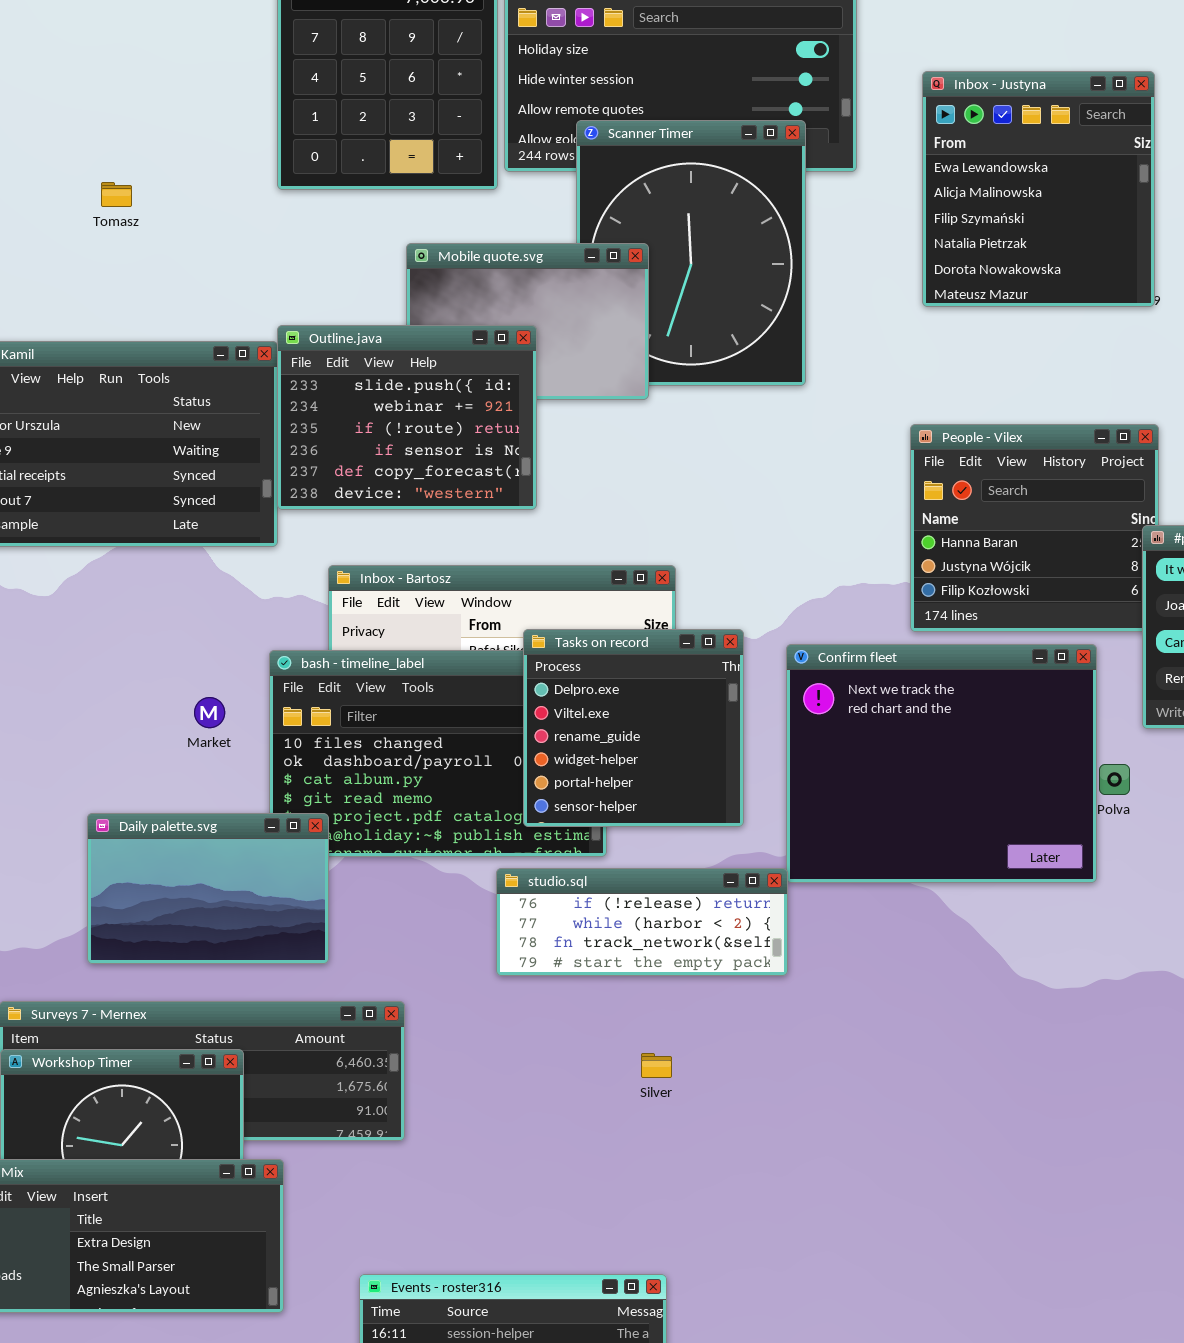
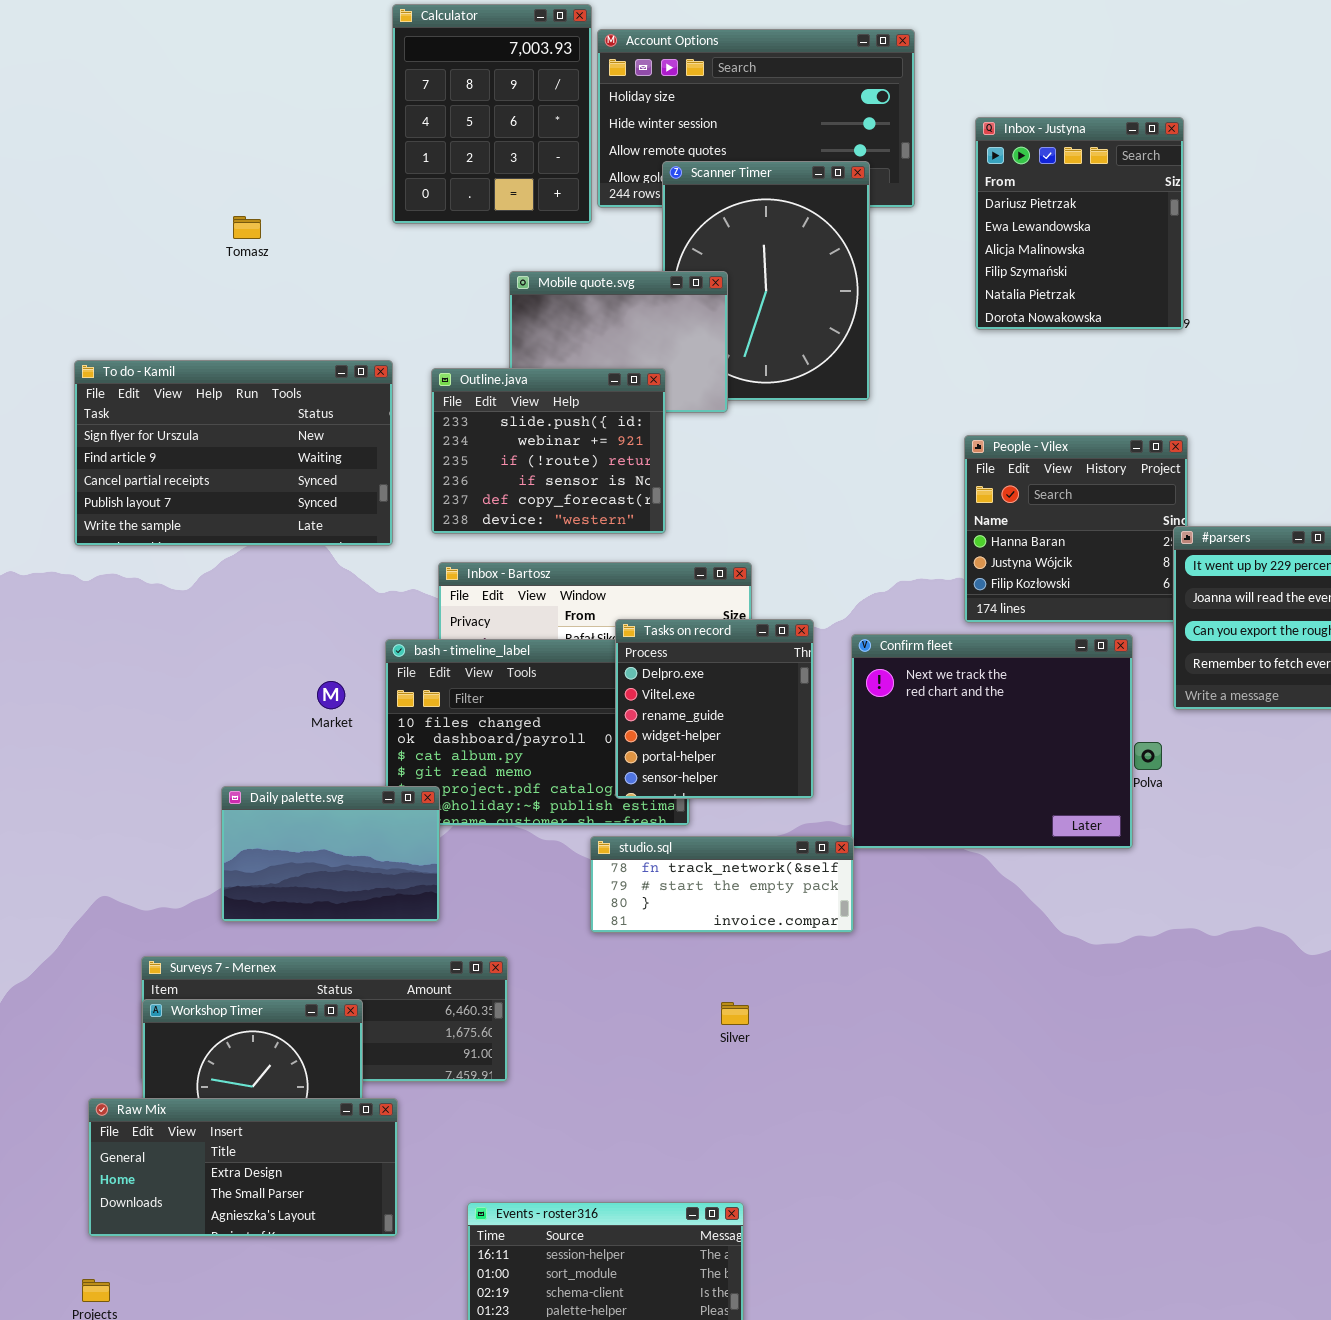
Inbox - Justyna: [922,71,1155,307] -> [975,117,1184,330], scrolled up 1 row
Outline.java: [277,325,537,510] -> [431,368,666,534], moved
studio.sql: [496,868,788,976] -> [590,836,854,933], scrolled down 2 rows

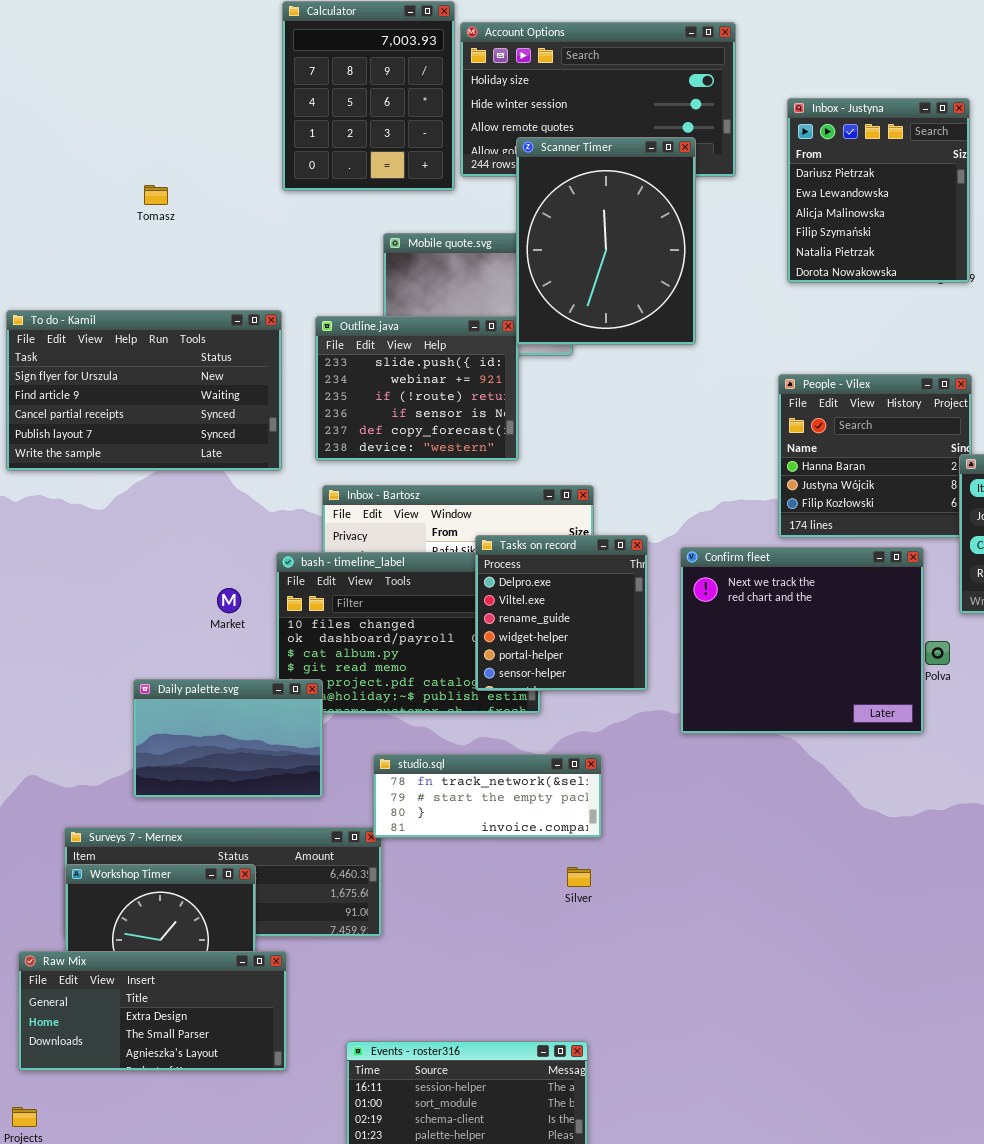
Scanner Timer: [662,161,870,401] -> [516,137,696,345], raised
studio.sql: [590,836,854,933] -> [373,754,602,838], moved

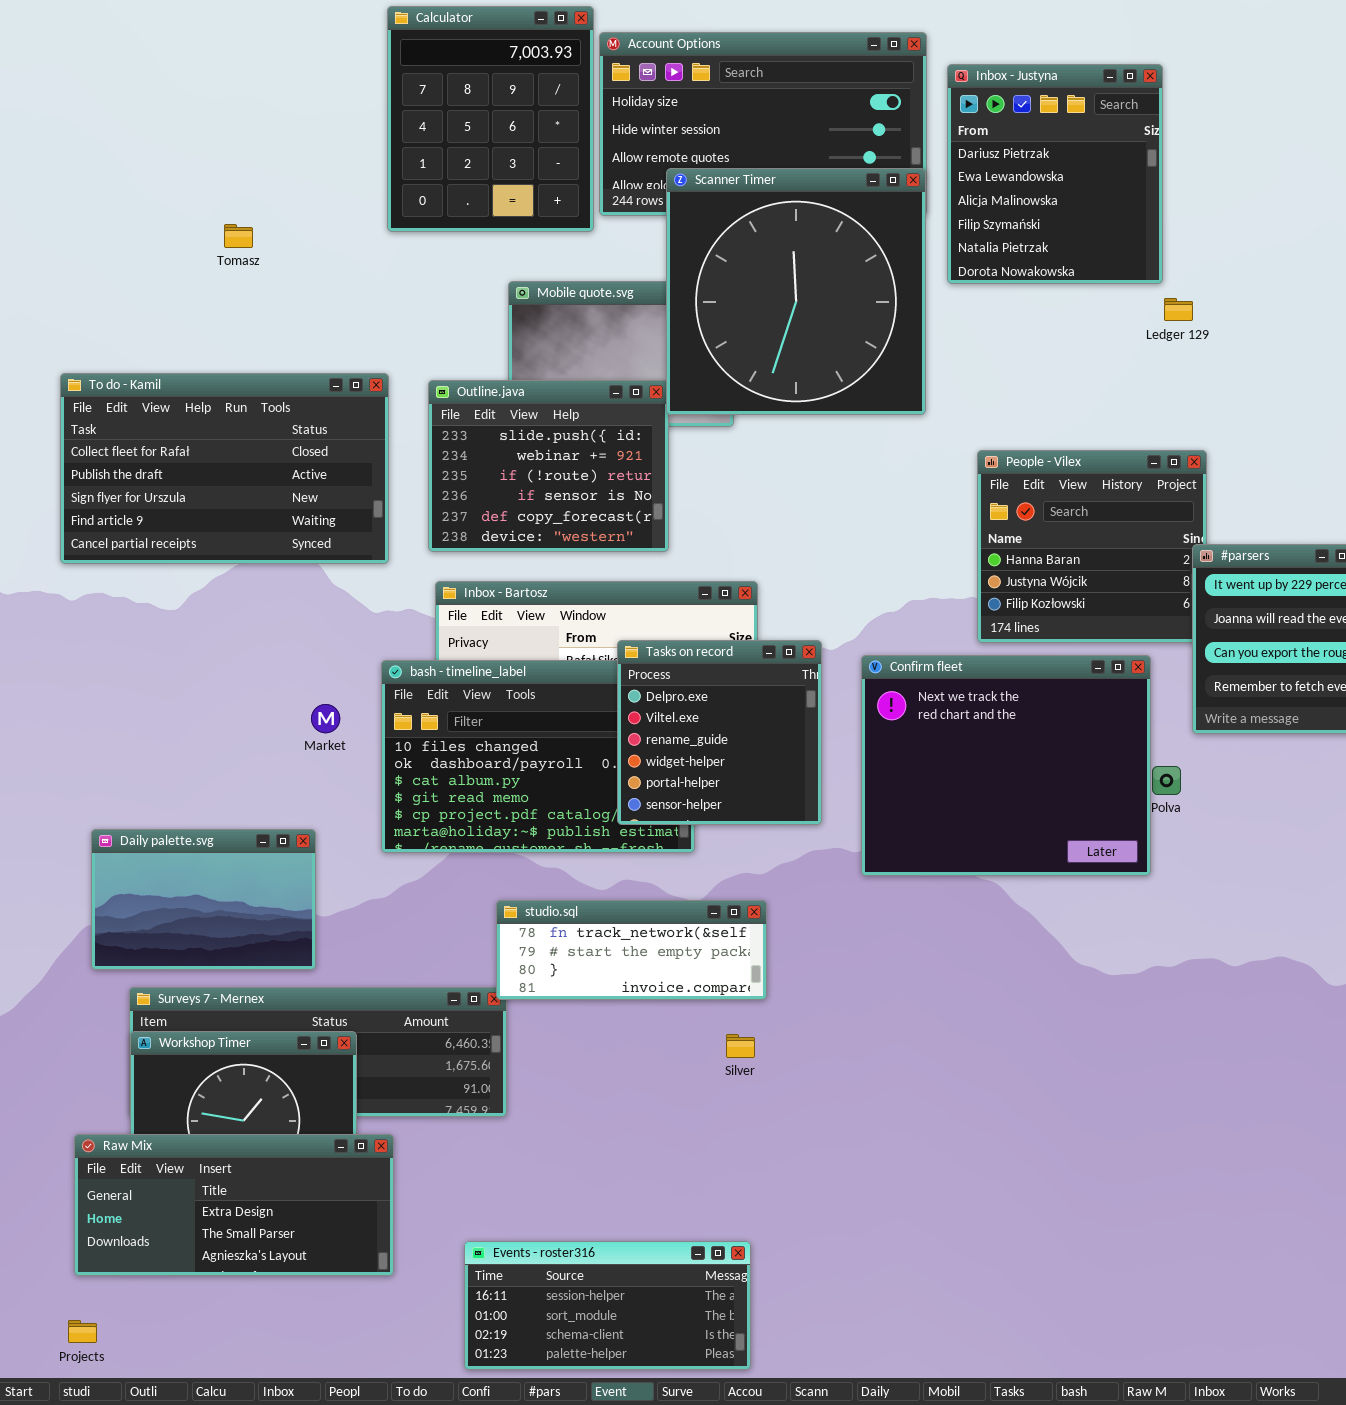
Inbox - Justyna: [787,98,970,283] -> [947,64,1163,284], moved
Scanner Timer: [516,137,696,345] -> [666,168,926,415], resized
To do - Kamil: [6,310,282,471] -> [60,373,389,564], scrolled up 2 rows
Daily palette.svg: [133,679,323,798] -> [91,829,316,970], moved

